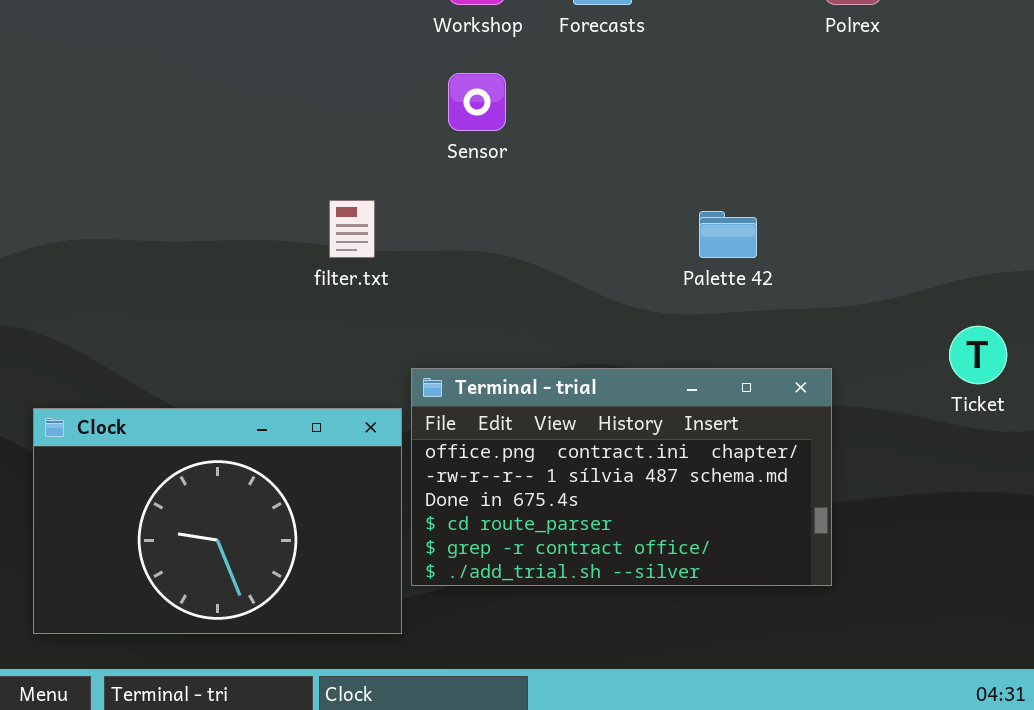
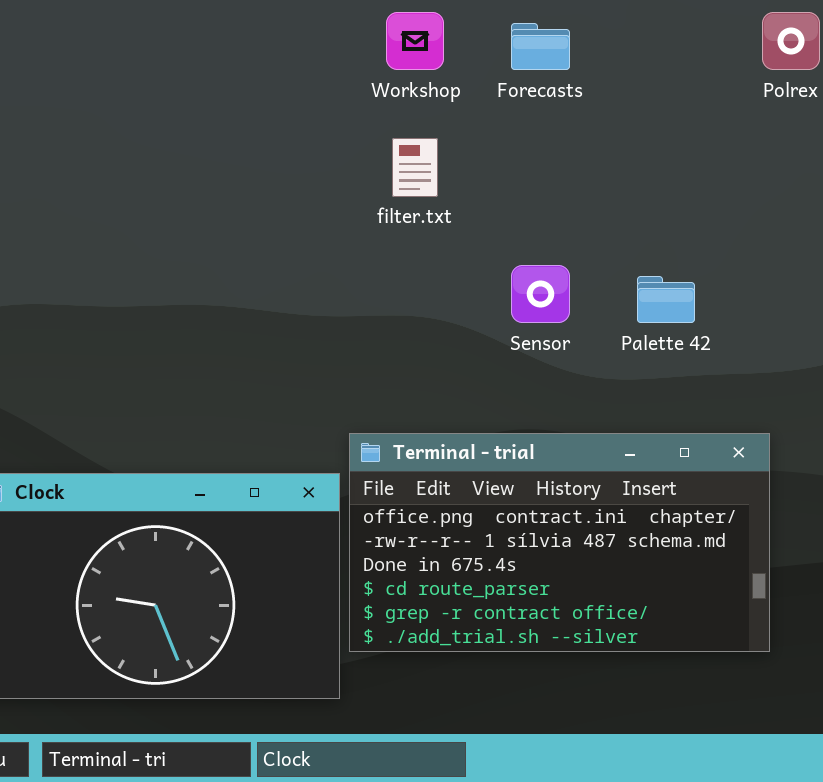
Sensor: [448,73,506,131] -> [511,265,570,323], moved
filter.txt: [329,200,375,258] -> [392,138,438,197], moved

